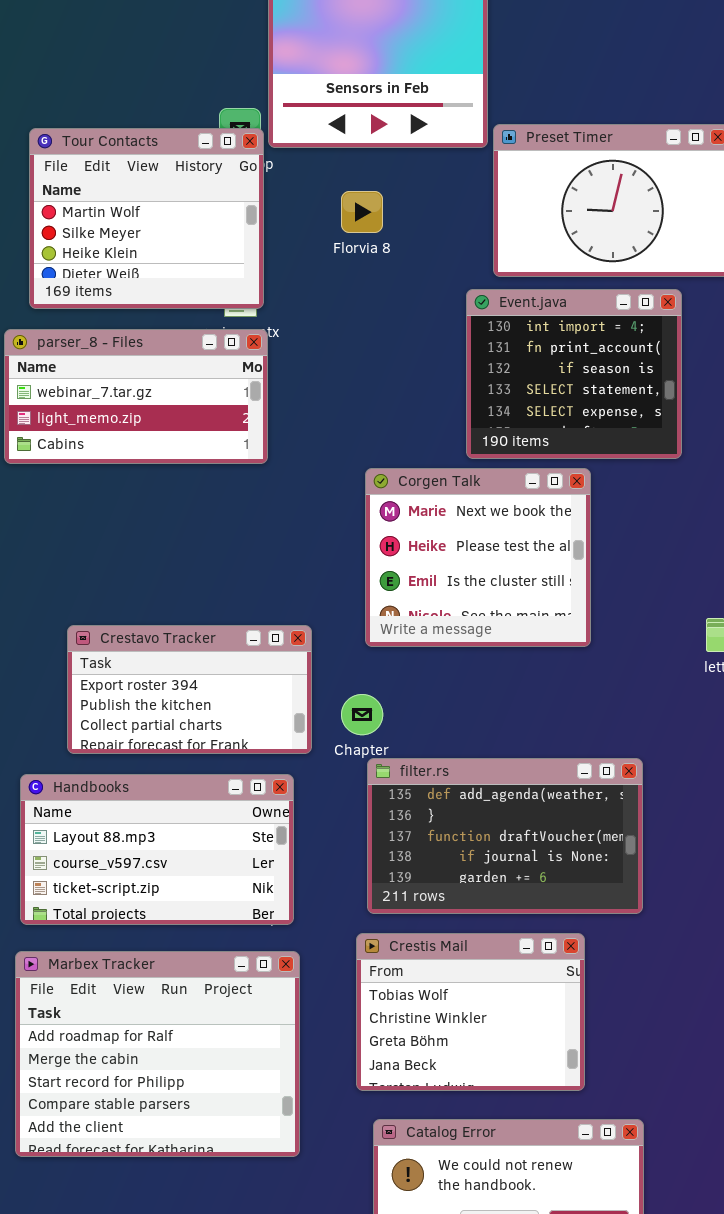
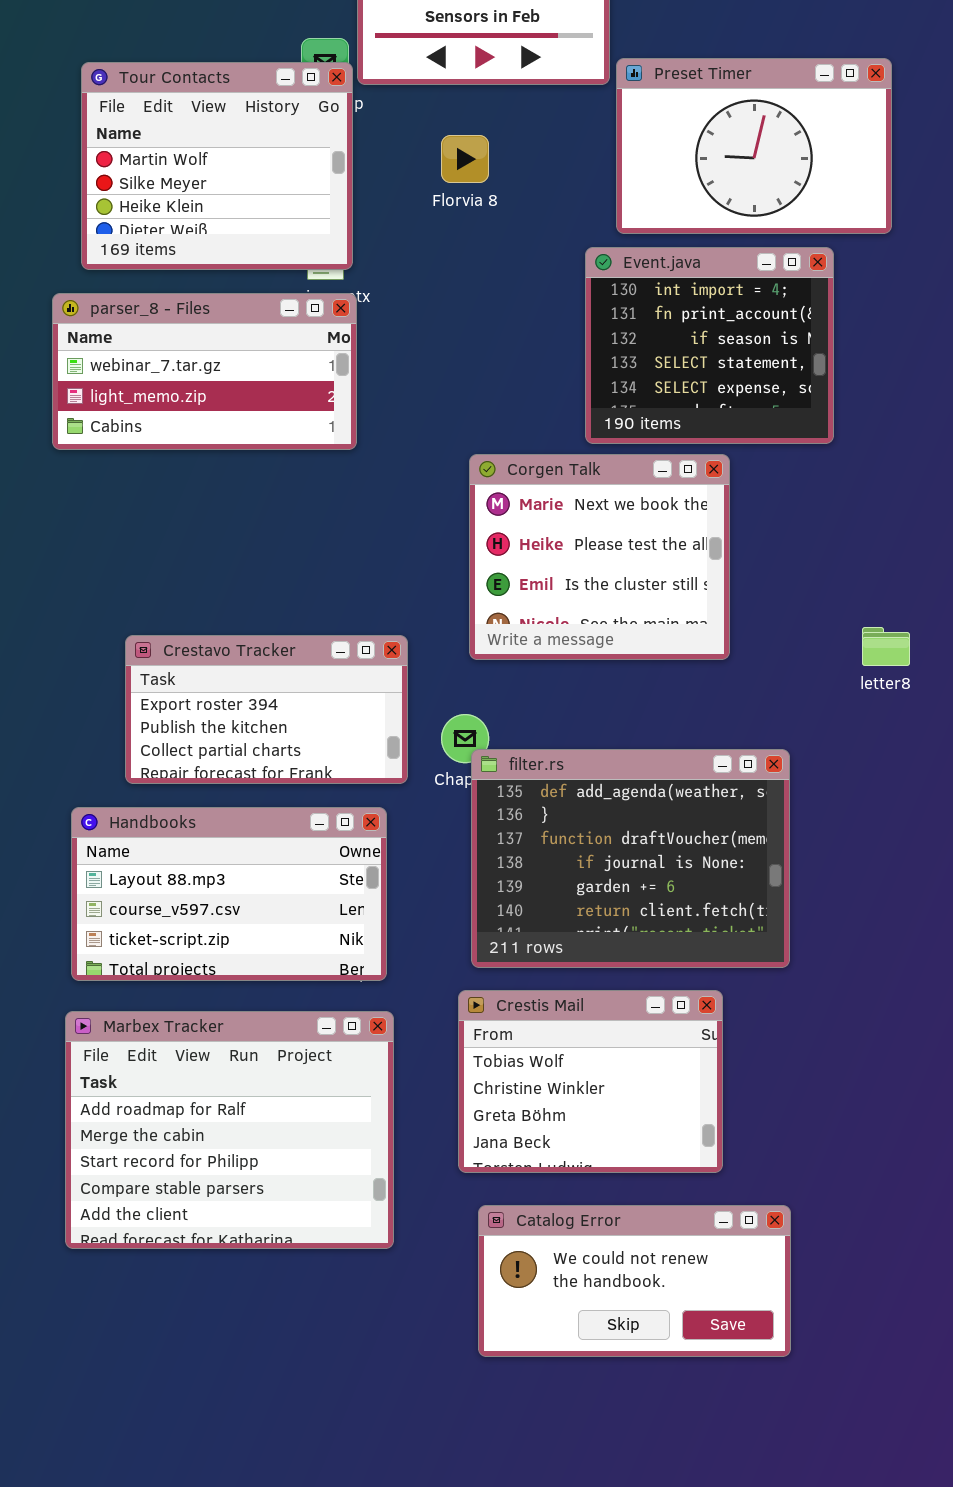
filter.rs: [367,758,643,914] -> [471,749,790,968], resized

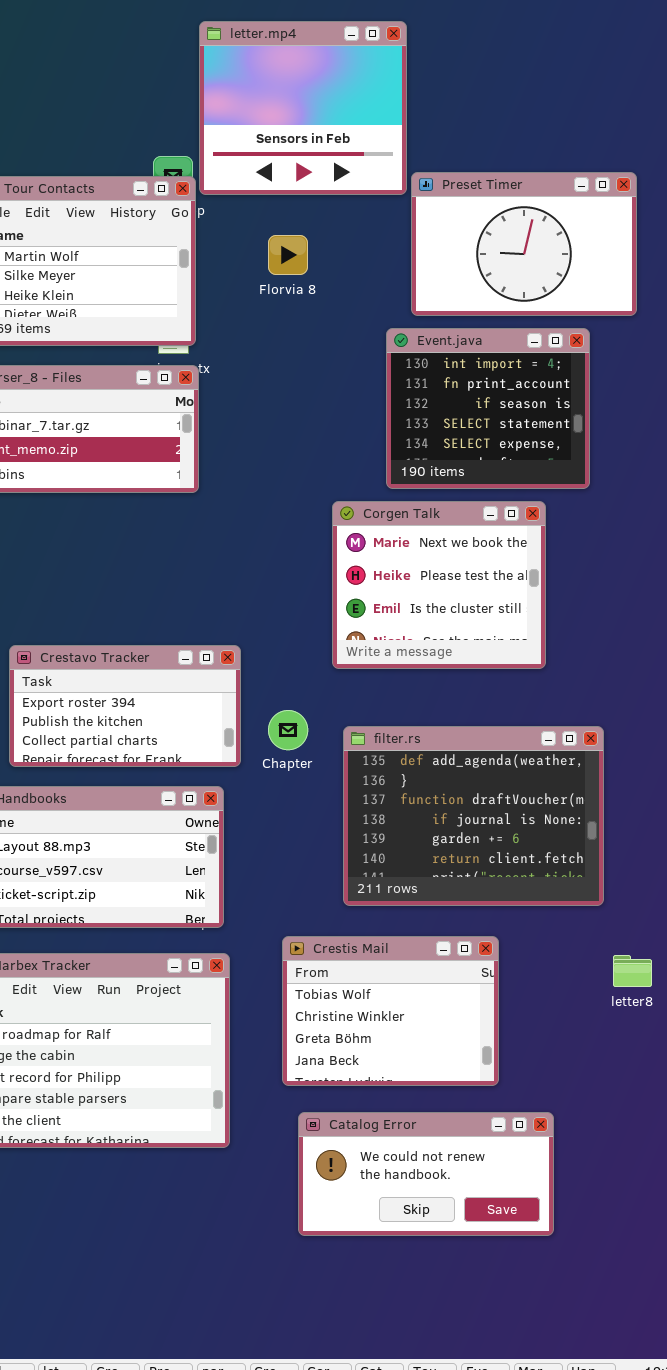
Corgen Talk: [469,454,730,660] -> [332,501,546,669], moved
letter8: [862,627,910,666] -> [613,955,652,987], moved
filter.rs: [471,749,790,968] -> [343,726,604,906], moved

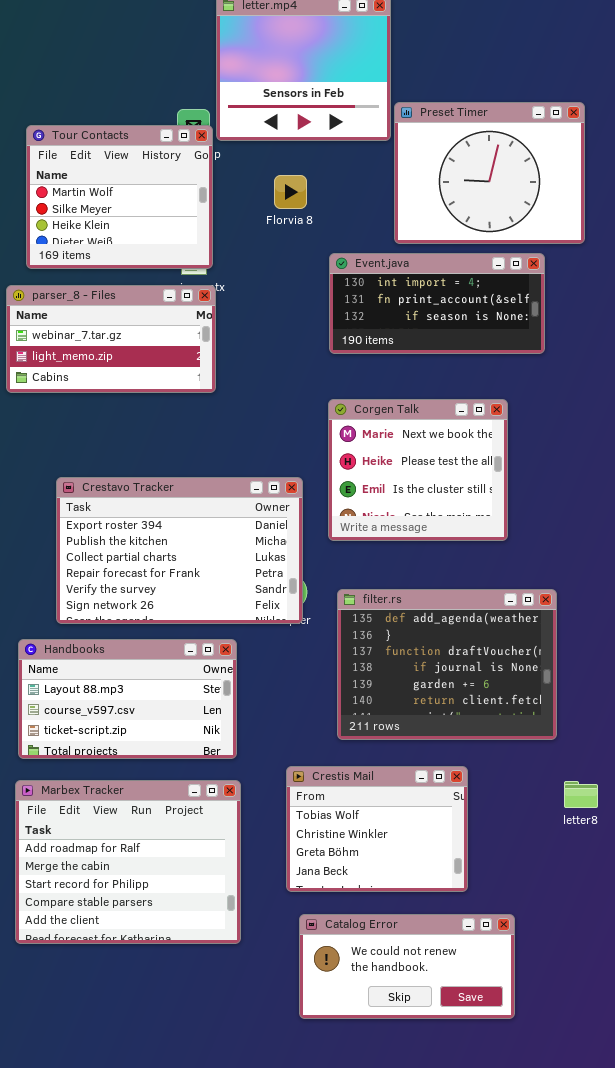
Preset Timer: [411,172,637,316] -> [394,102,585,244], resized
Event.java: [386,328,590,489] -> [329,253,545,354], resized
Crestavo Tracker: [9,645,241,767] -> [56,477,303,624], resized

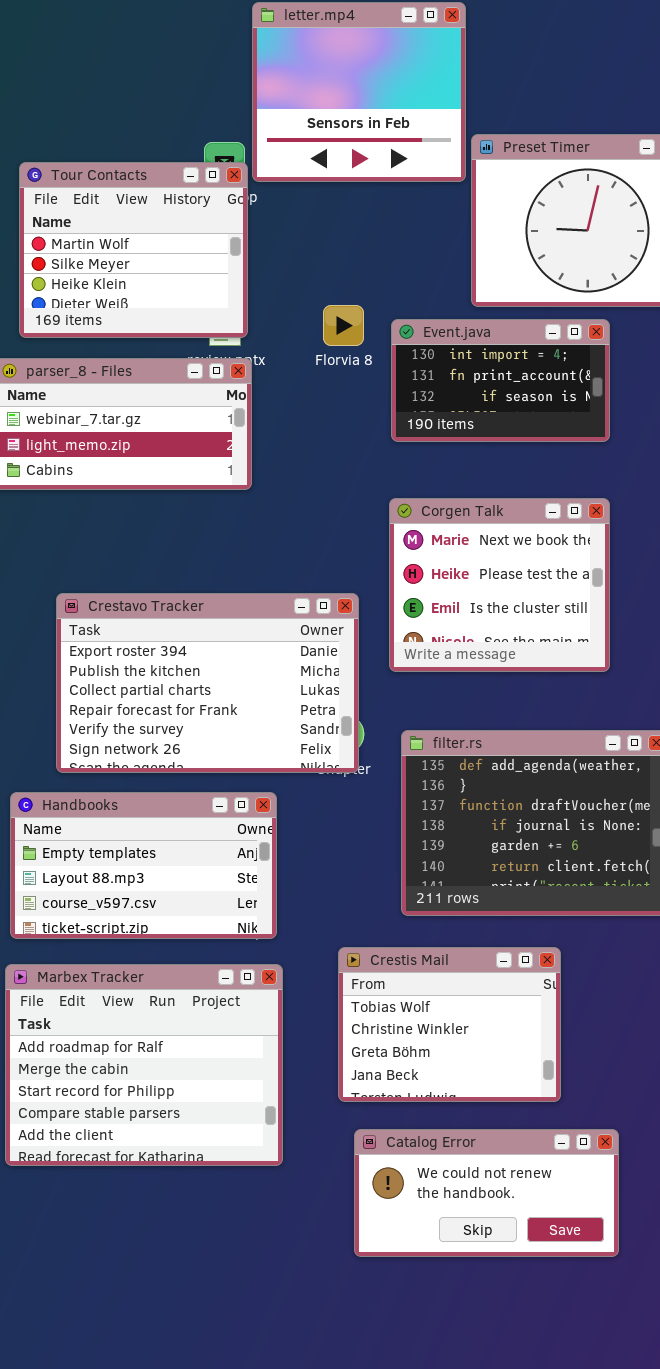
Florvia 8: [274,175,307,209] -> [323,305,364,346], moved
Event.java: [329,253,545,354] -> [391,319,610,442], resized
Handbooks: [18,639,237,759] -> [10,792,277,939], scrolled up 1 row

